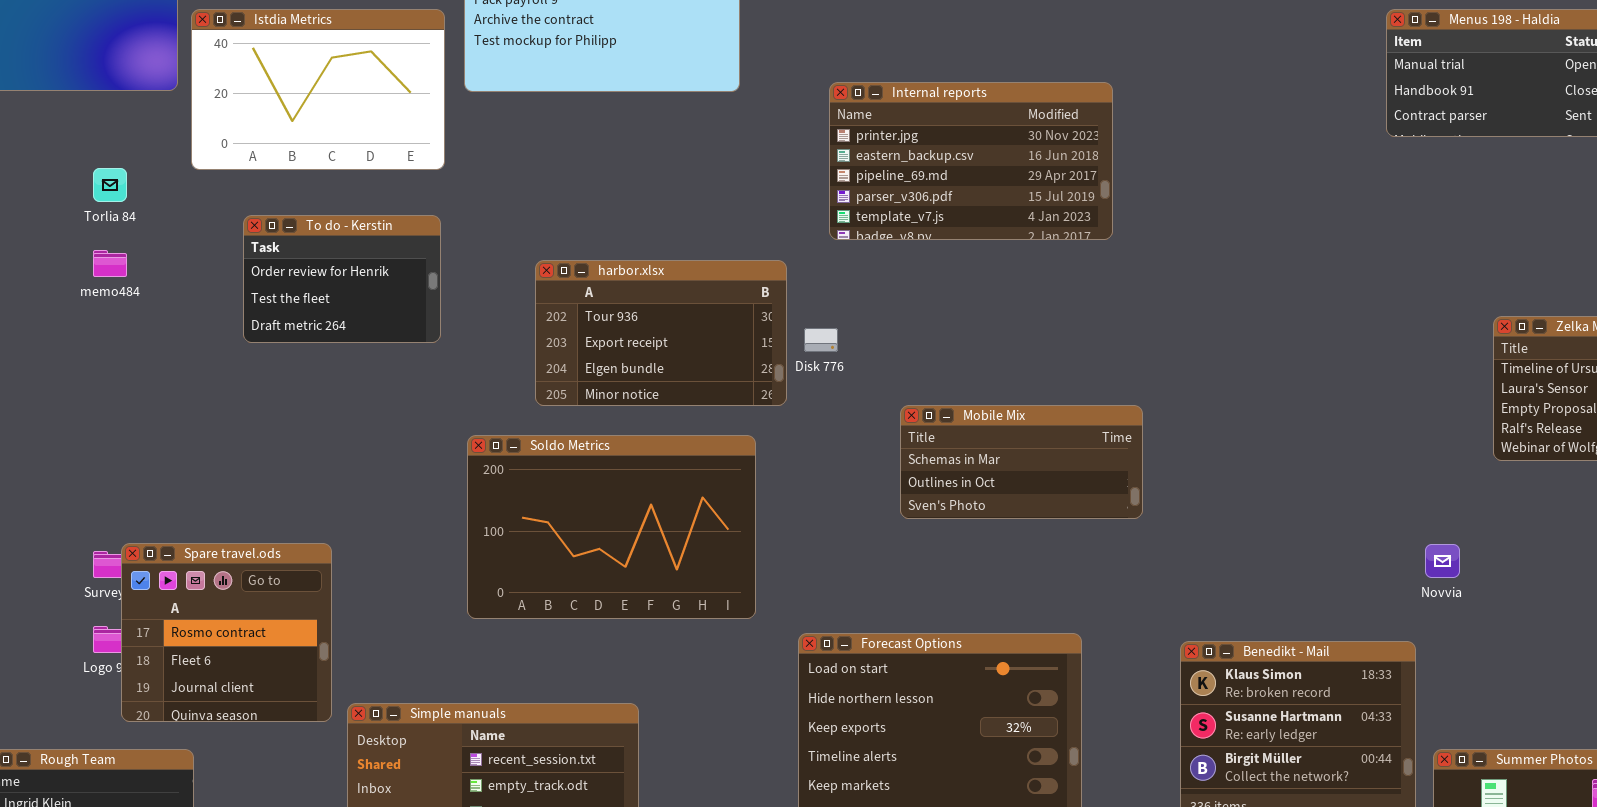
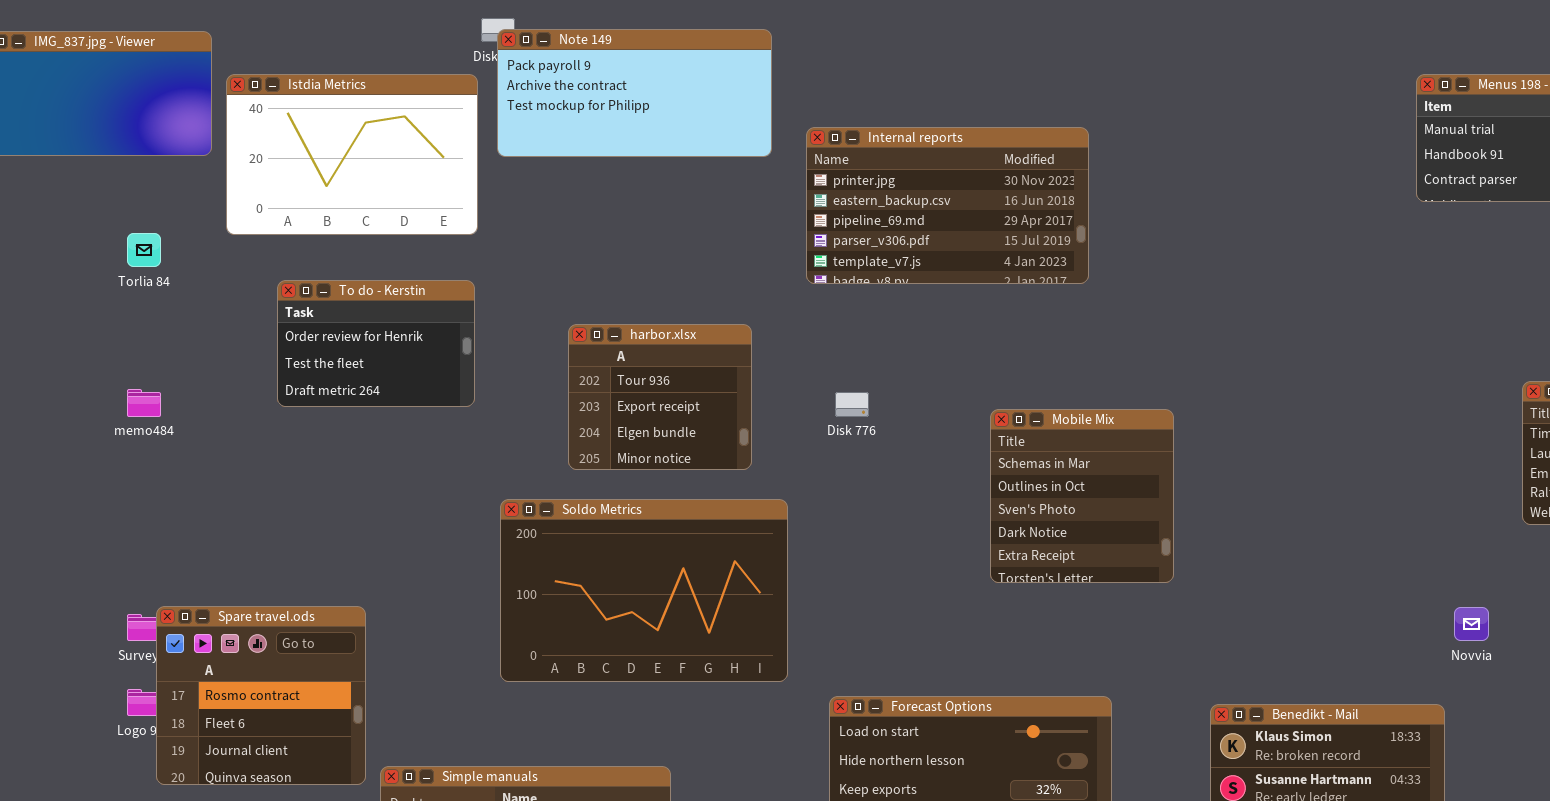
Internal reports: [829,82,1113,240] -> [806,127,1089,284], moved
memo484: [93,250,127,277] -> [127,389,161,417], moved
harbor.xlsx: [535,260,787,406] -> [568,324,752,470], resized
Mobile Mix: [900,405,1143,519] -> [990,409,1174,583], resized

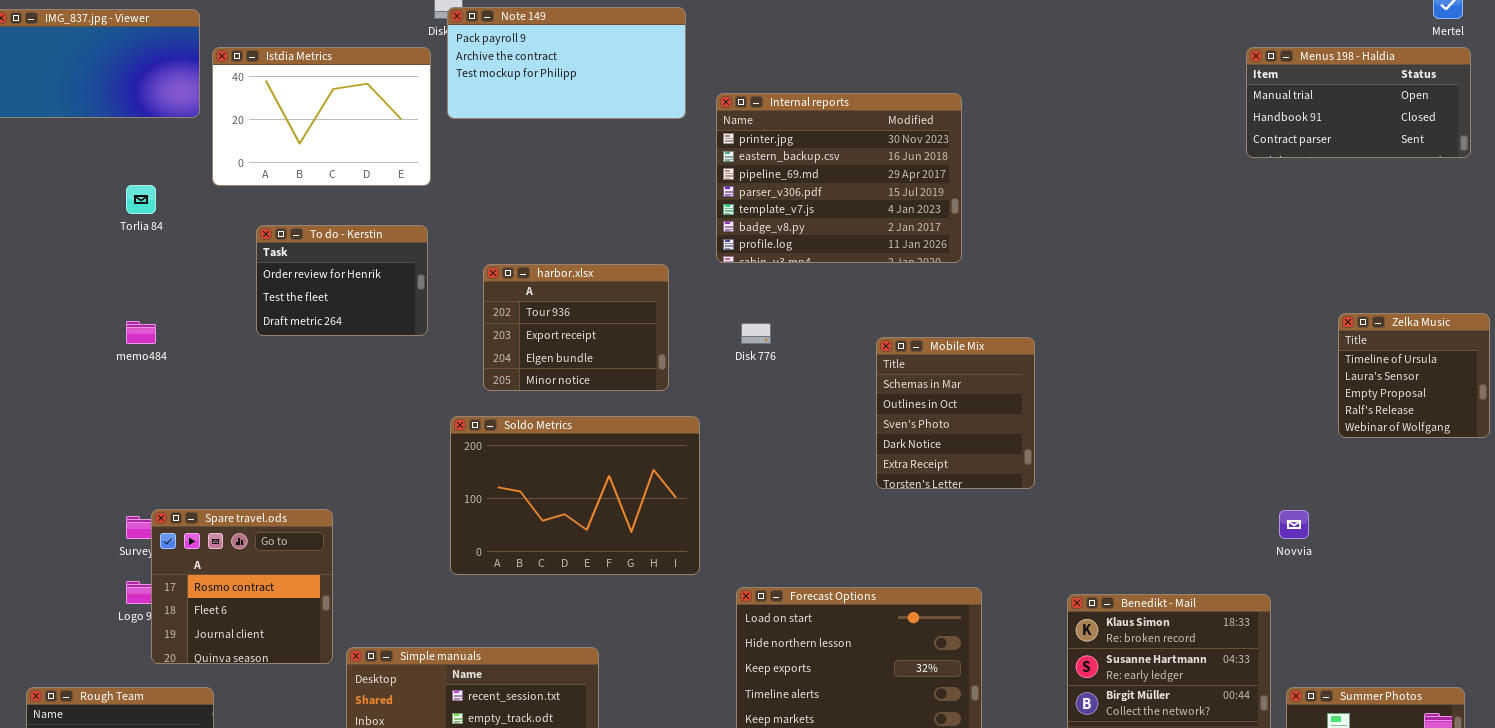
Internal reports: [806,127,1089,284] -> [716,93,962,263], resized
harbor.xlsx: [568,324,752,470] -> [483,264,669,391], resized

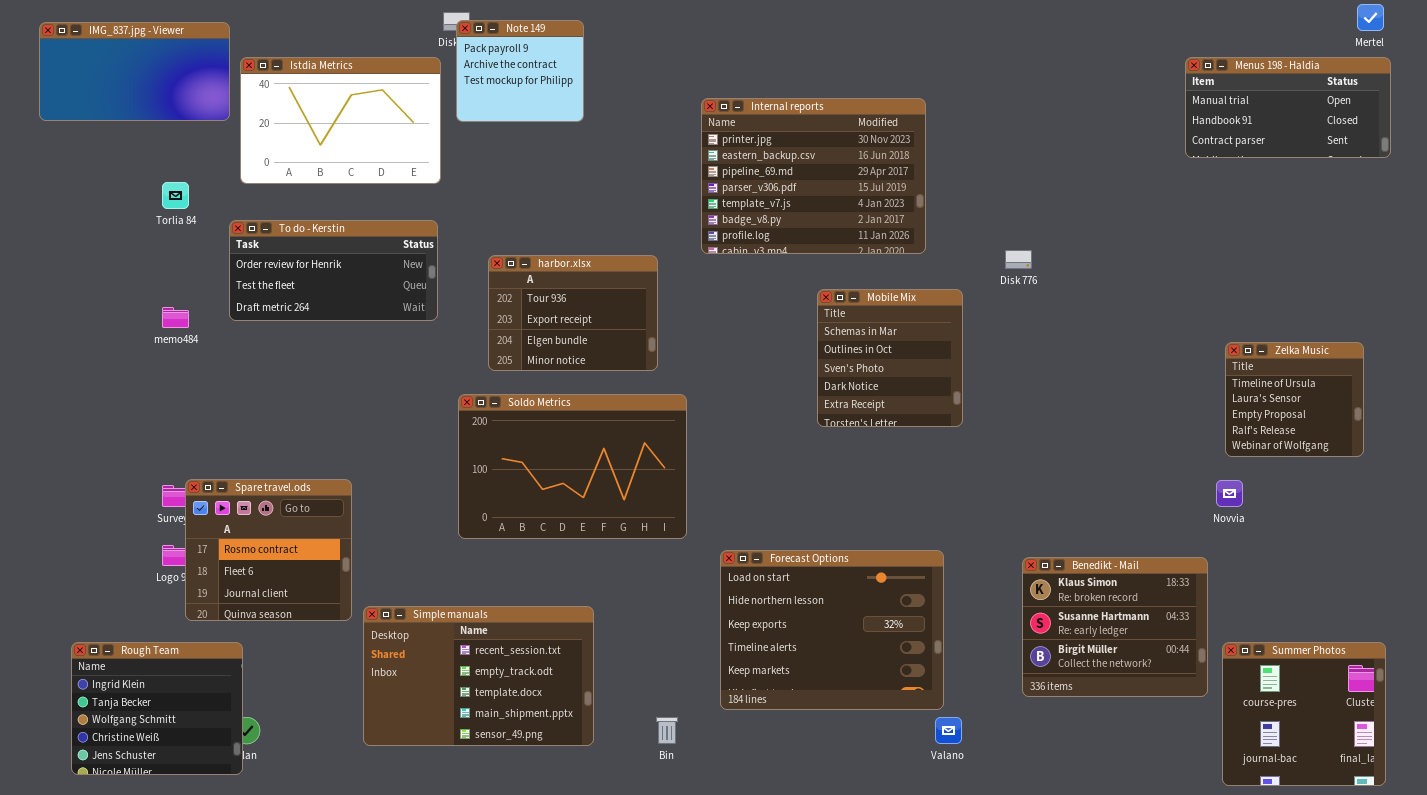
Note 149: [447,7,686,119] -> [456,20,584,122], resized
To do - Kerstin: [256,225,428,336] -> [229,220,438,321], resized
Zelka Music: [1338,313,1490,438] -> [1225,342,1364,457], moved
Disk 776: [741,323,771,344] -> [1005,250,1032,269], moved
Mobile Mix: [876,337,1035,489] -> [817,289,963,427], moved

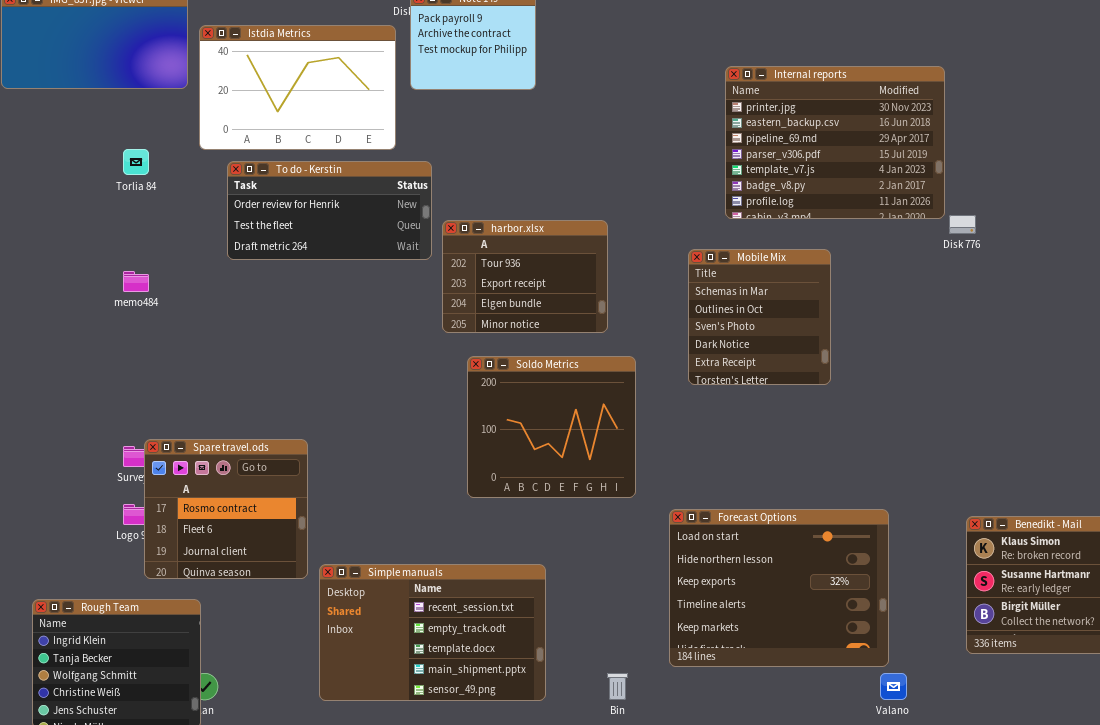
Internal reports: [701,98,926,254] -> [725,66,945,219], moved
To do - Kerstin: [229,220,438,321] -> [227,161,432,260], moved
Mobile Mix: [817,289,963,427] -> [688,249,831,385], moved
Soldo Metrics: [458,394,687,539] -> [467,356,636,498], resized

